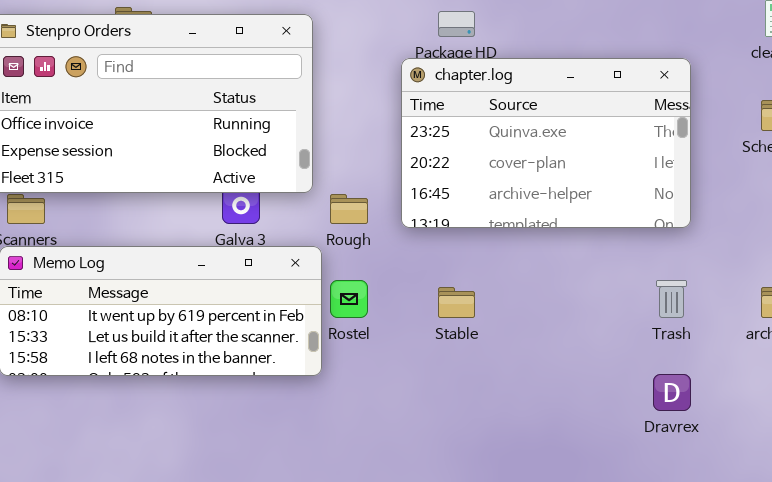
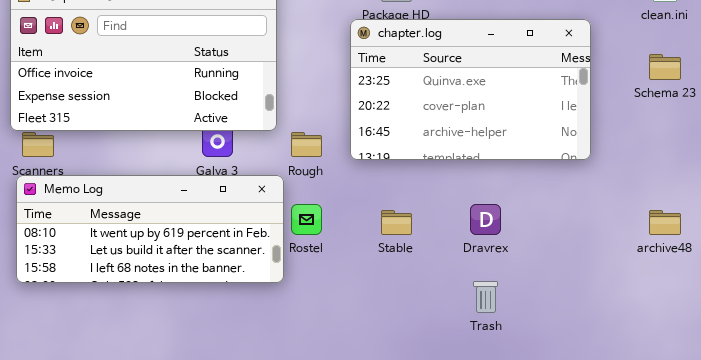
Trash: [656,280,687,318] -> [473,281,498,313], moved
Dravrex: [653,374,691,411] -> [470,204,501,235], moved

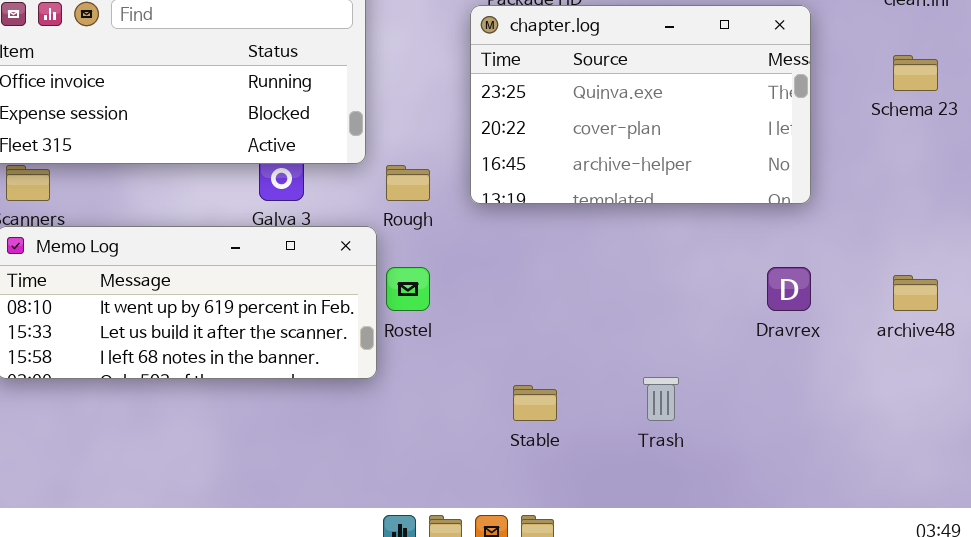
Dravrex: [470,204,501,235] -> [767,267,811,311], moved
Stable: [381,210,412,235] -> [513,385,557,421], moved

